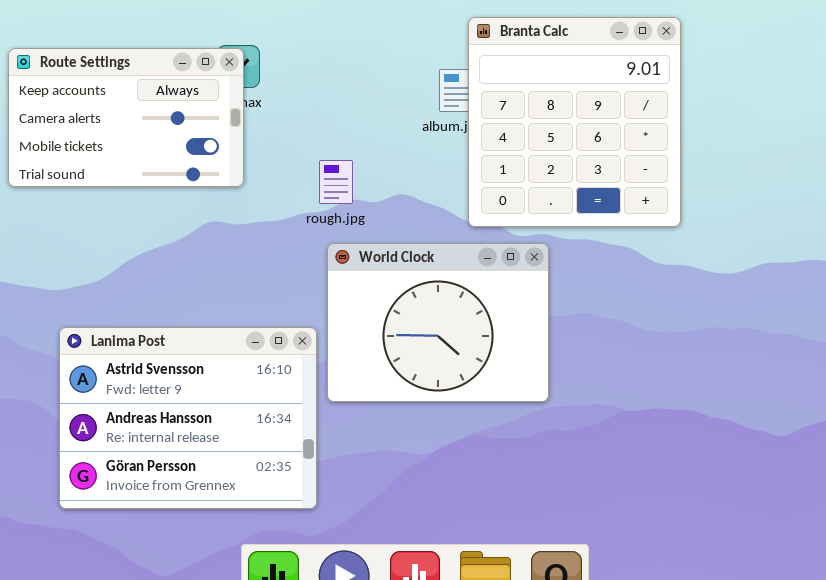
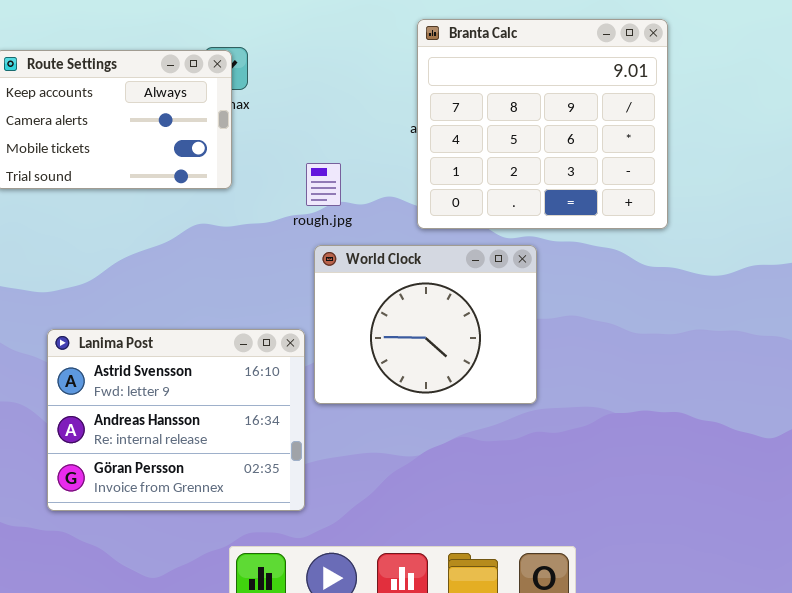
Branta Calc: [468,17,681,227] -> [417,19,668,229], resized

